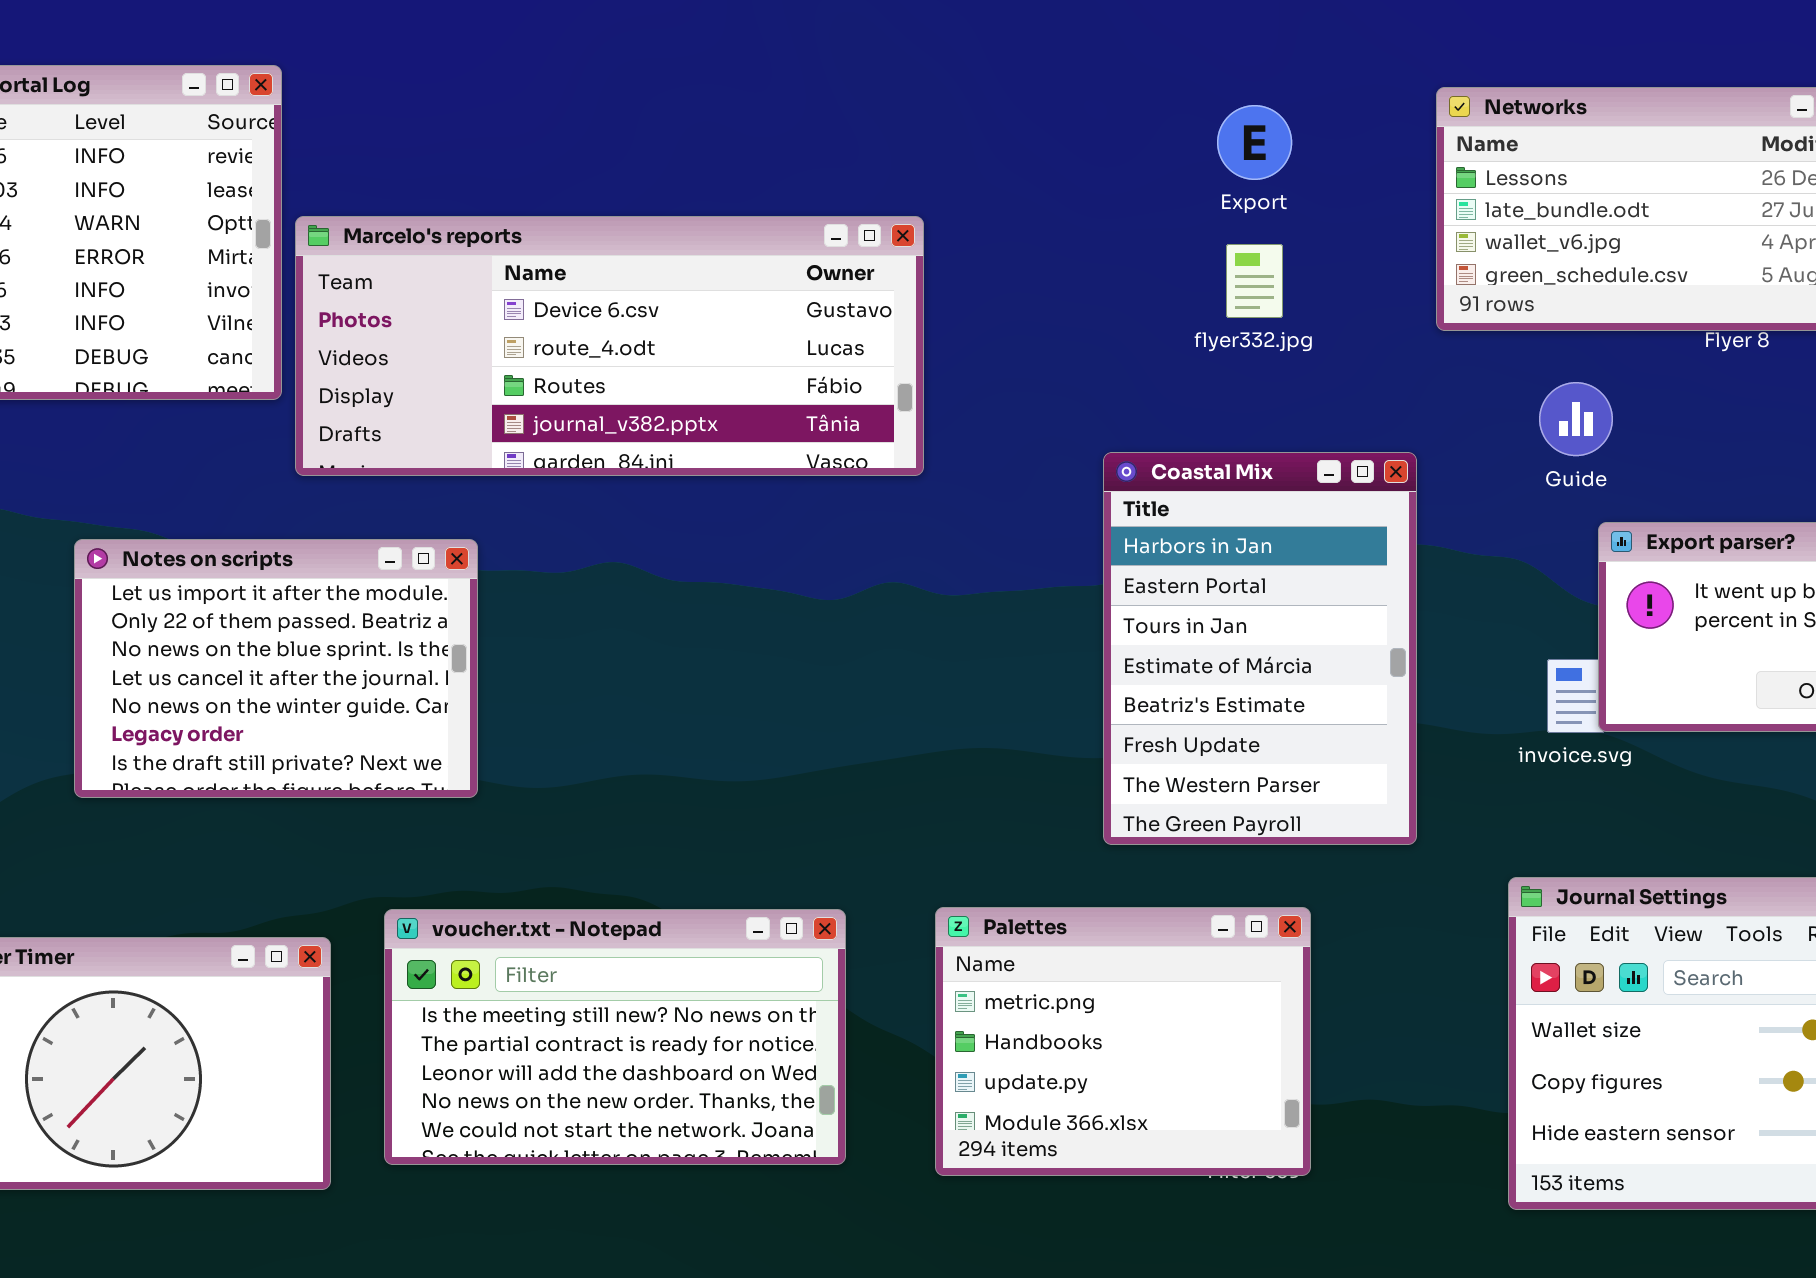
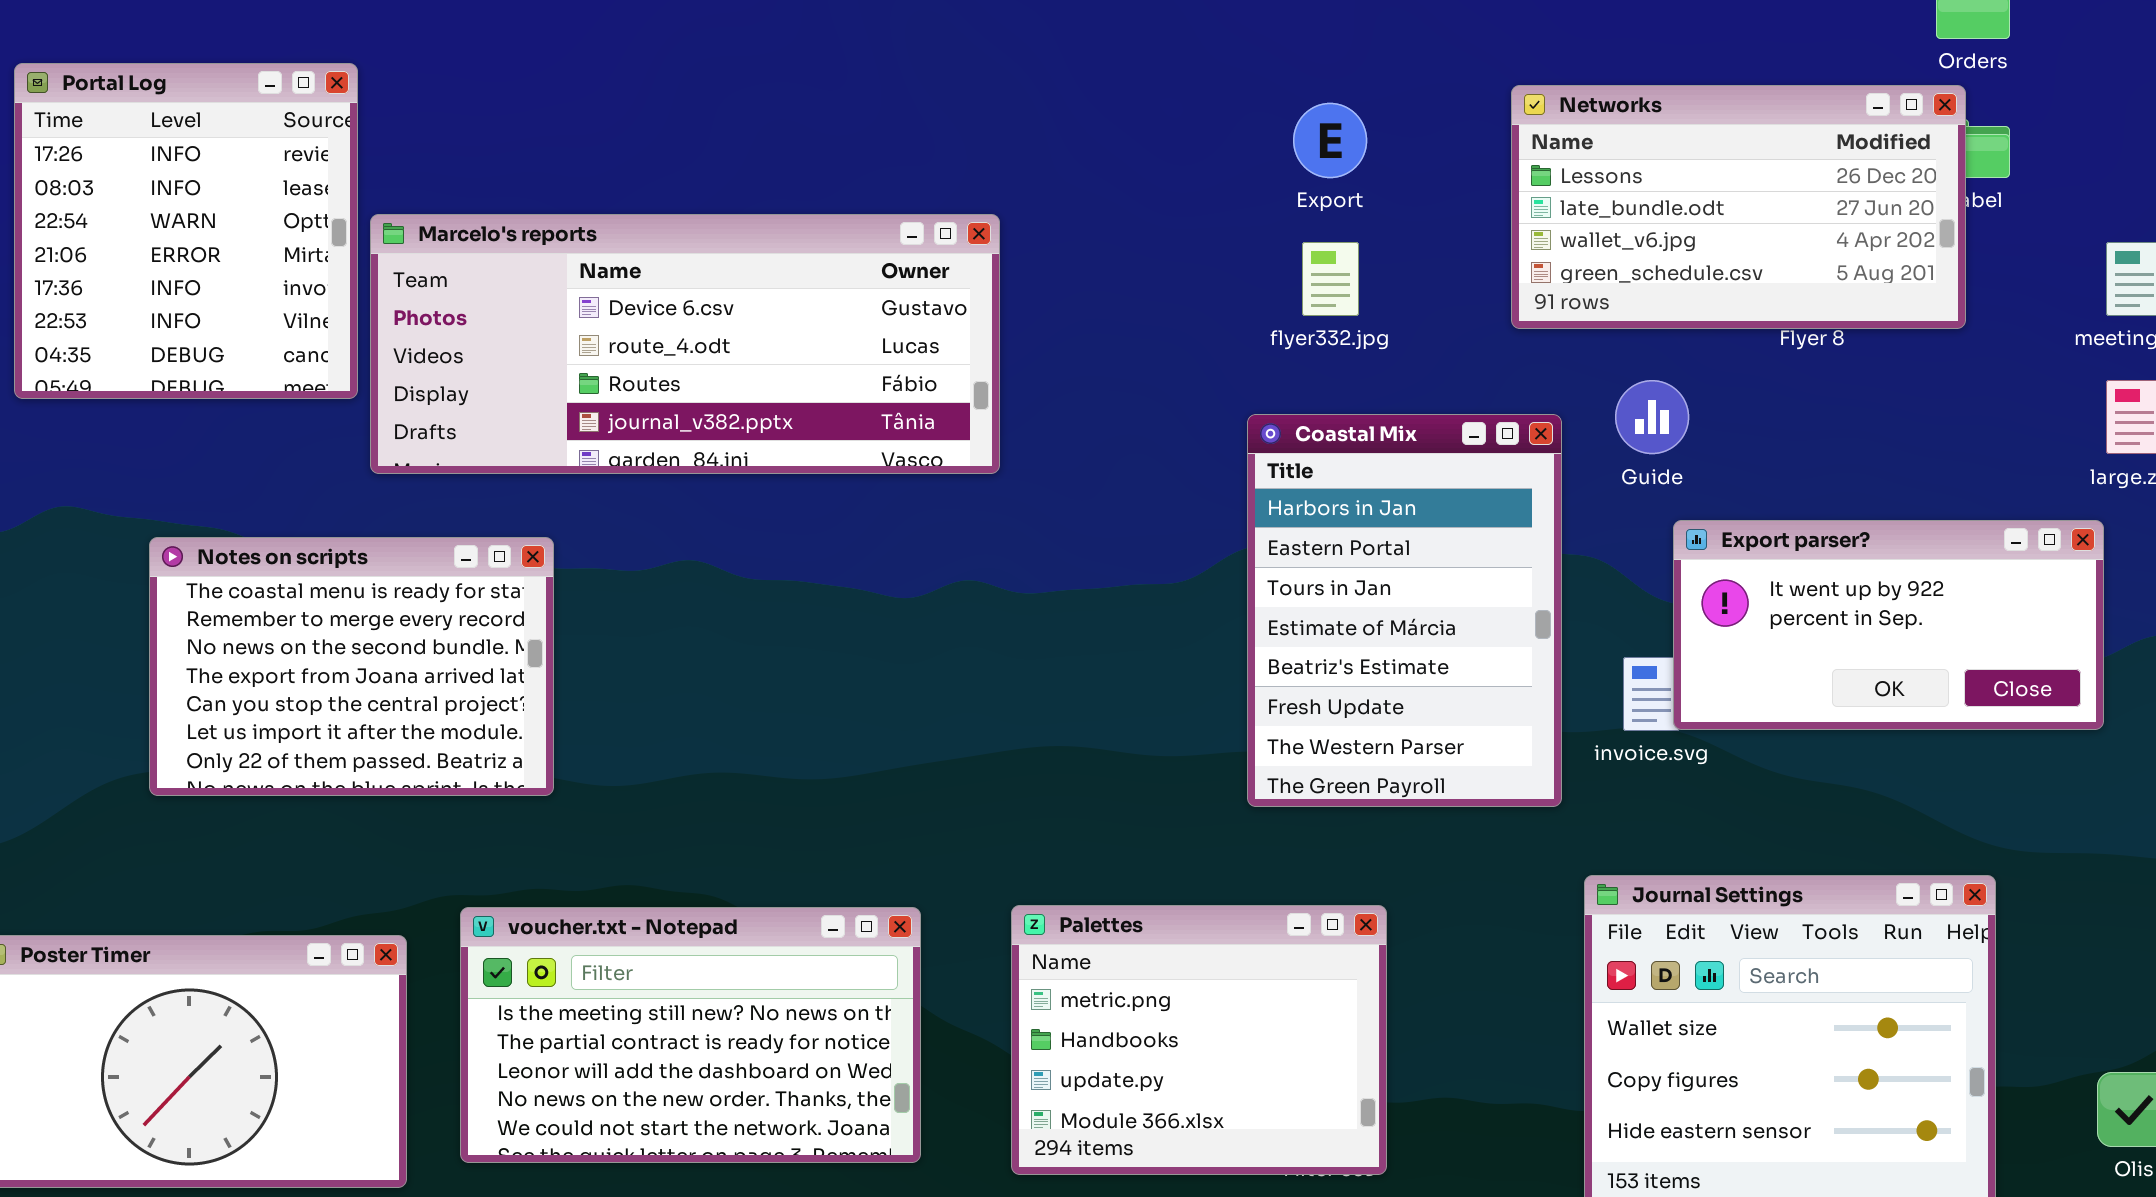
Coastal Mix: [1103,452,1417,845] -> [1247,414,1562,807], moved
Notes on scripts: [74,539,478,798] -> [149,537,554,796], scrolled up 5 rows

